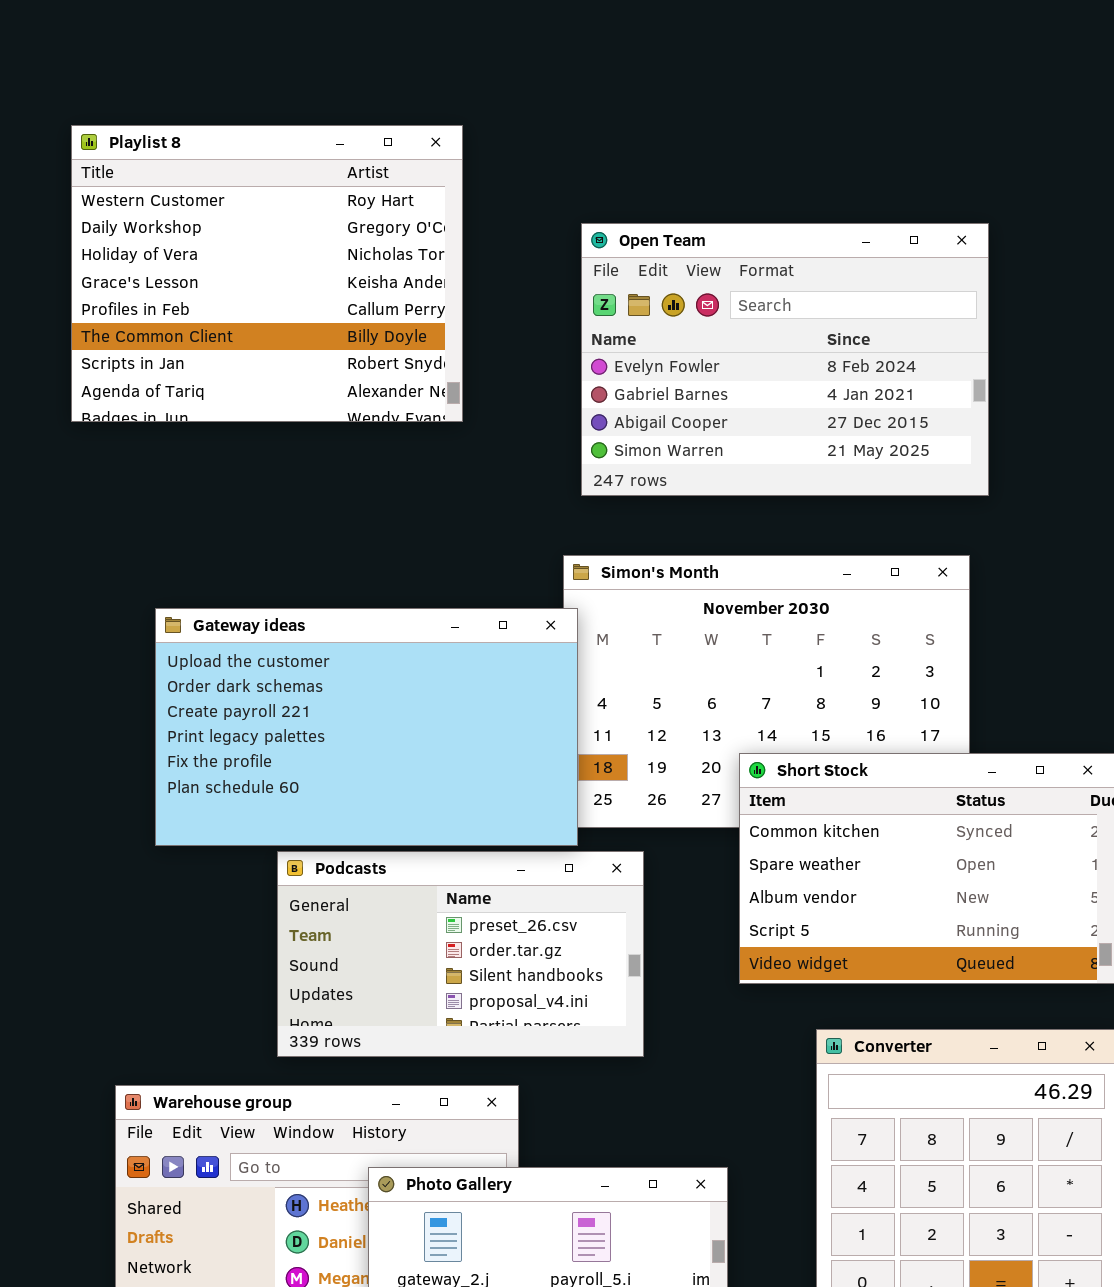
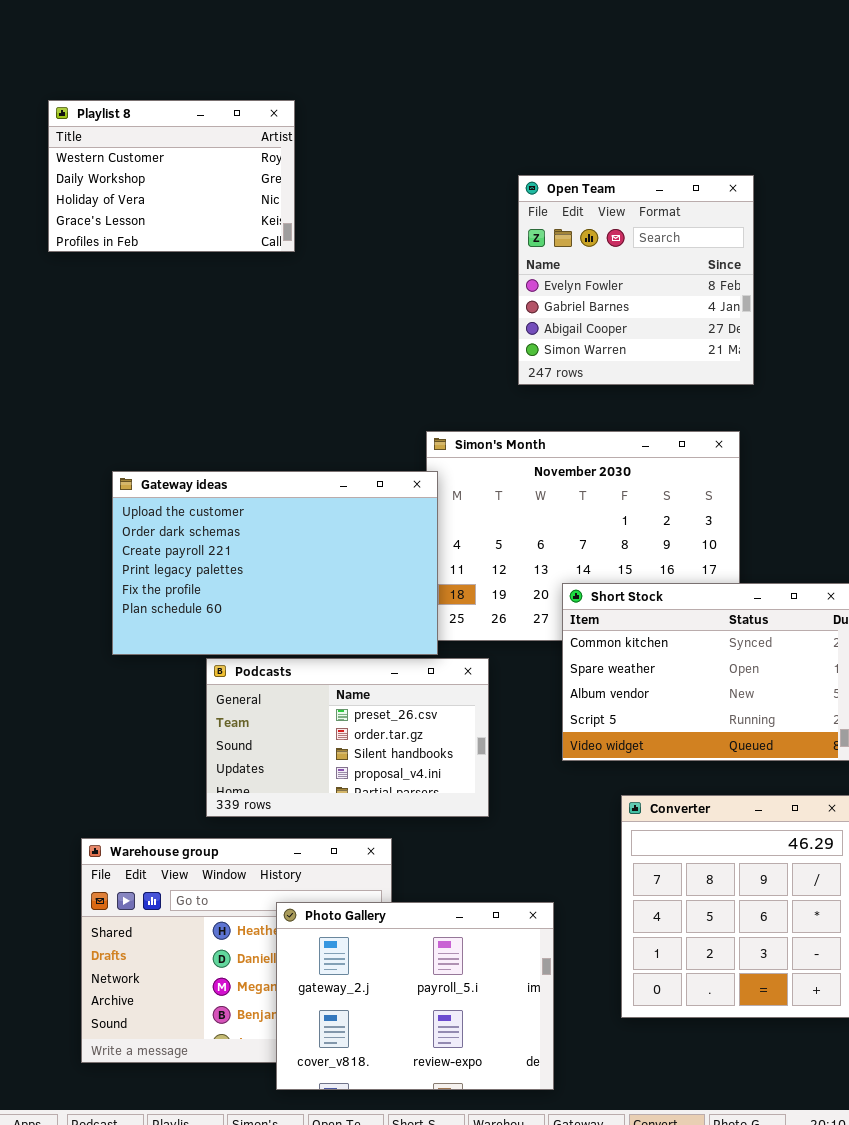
Playlist 8: [71,125,463,422] -> [48,100,295,252], resized
Open Team: [581,223,989,496] -> [518,175,754,385], resized

